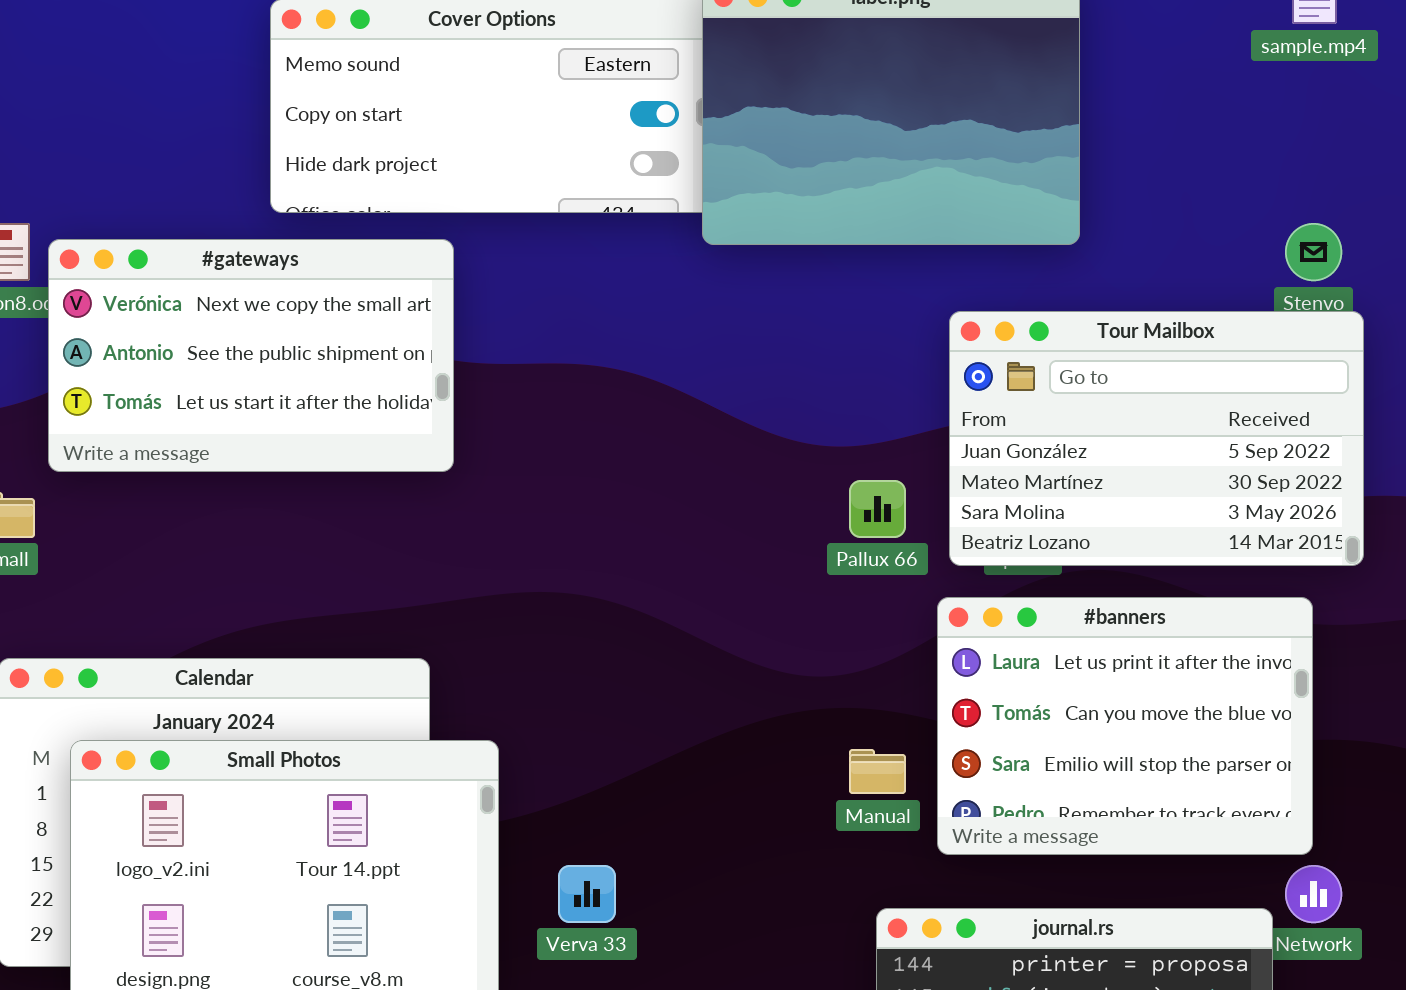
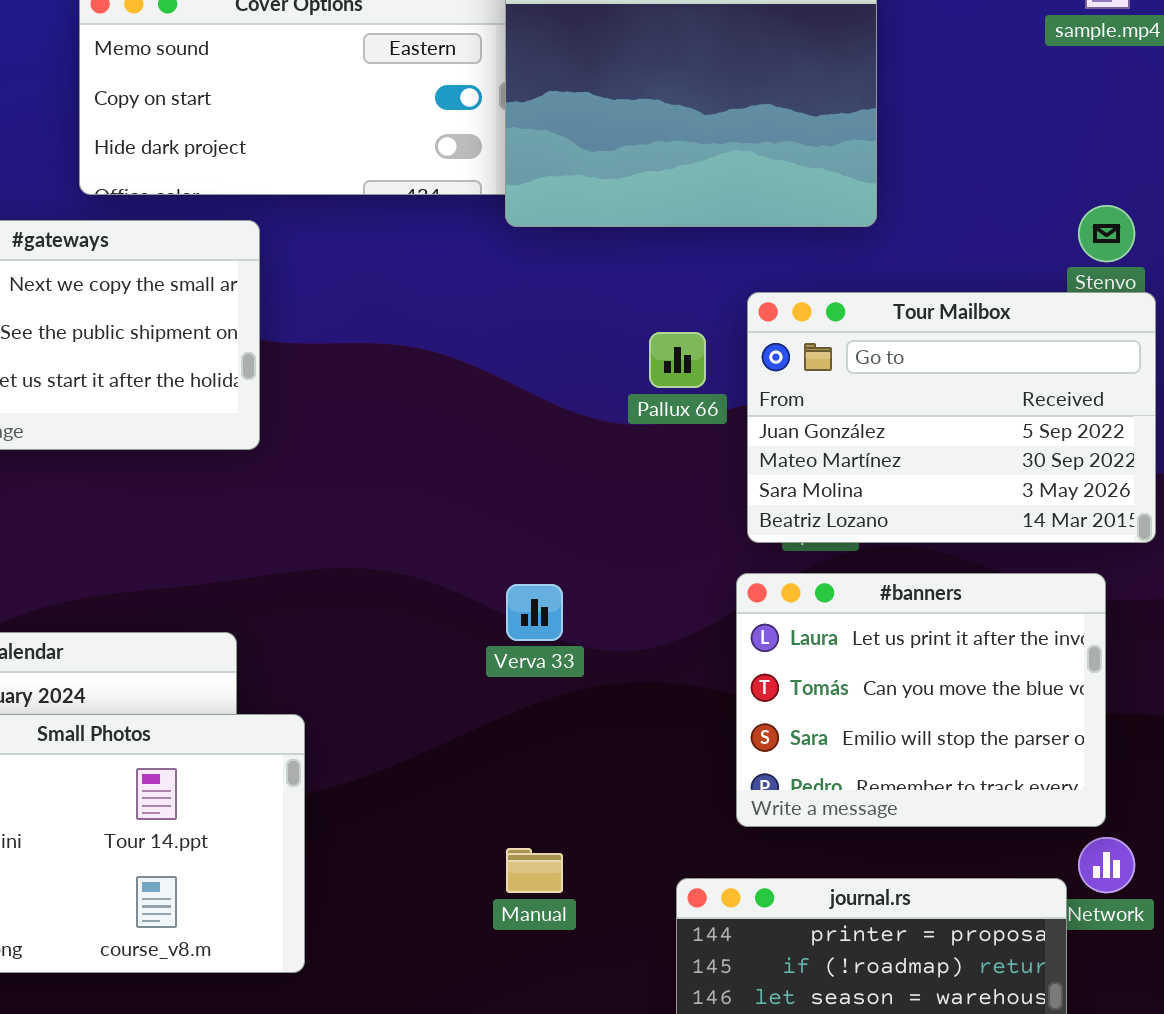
Pallux 66: [849,480,906,538] -> [649,332,706,388], moved
Manual: [849,749,906,794] -> [506,848,563,893], moved
Verva 33: [558,865,616,923] -> [506,584,563,641], moved

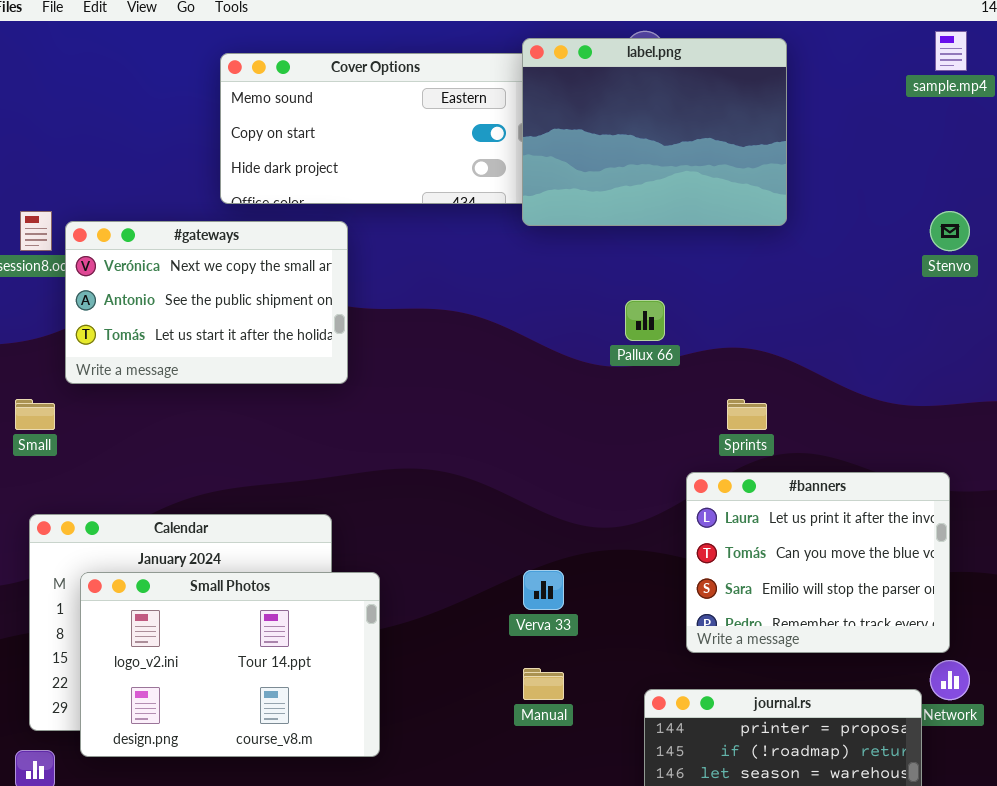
Tour Mailbox: [747,292,1156,543] -> none, closed
Verva 33: [506,584,563,641] -> [523,570,564,610], moved

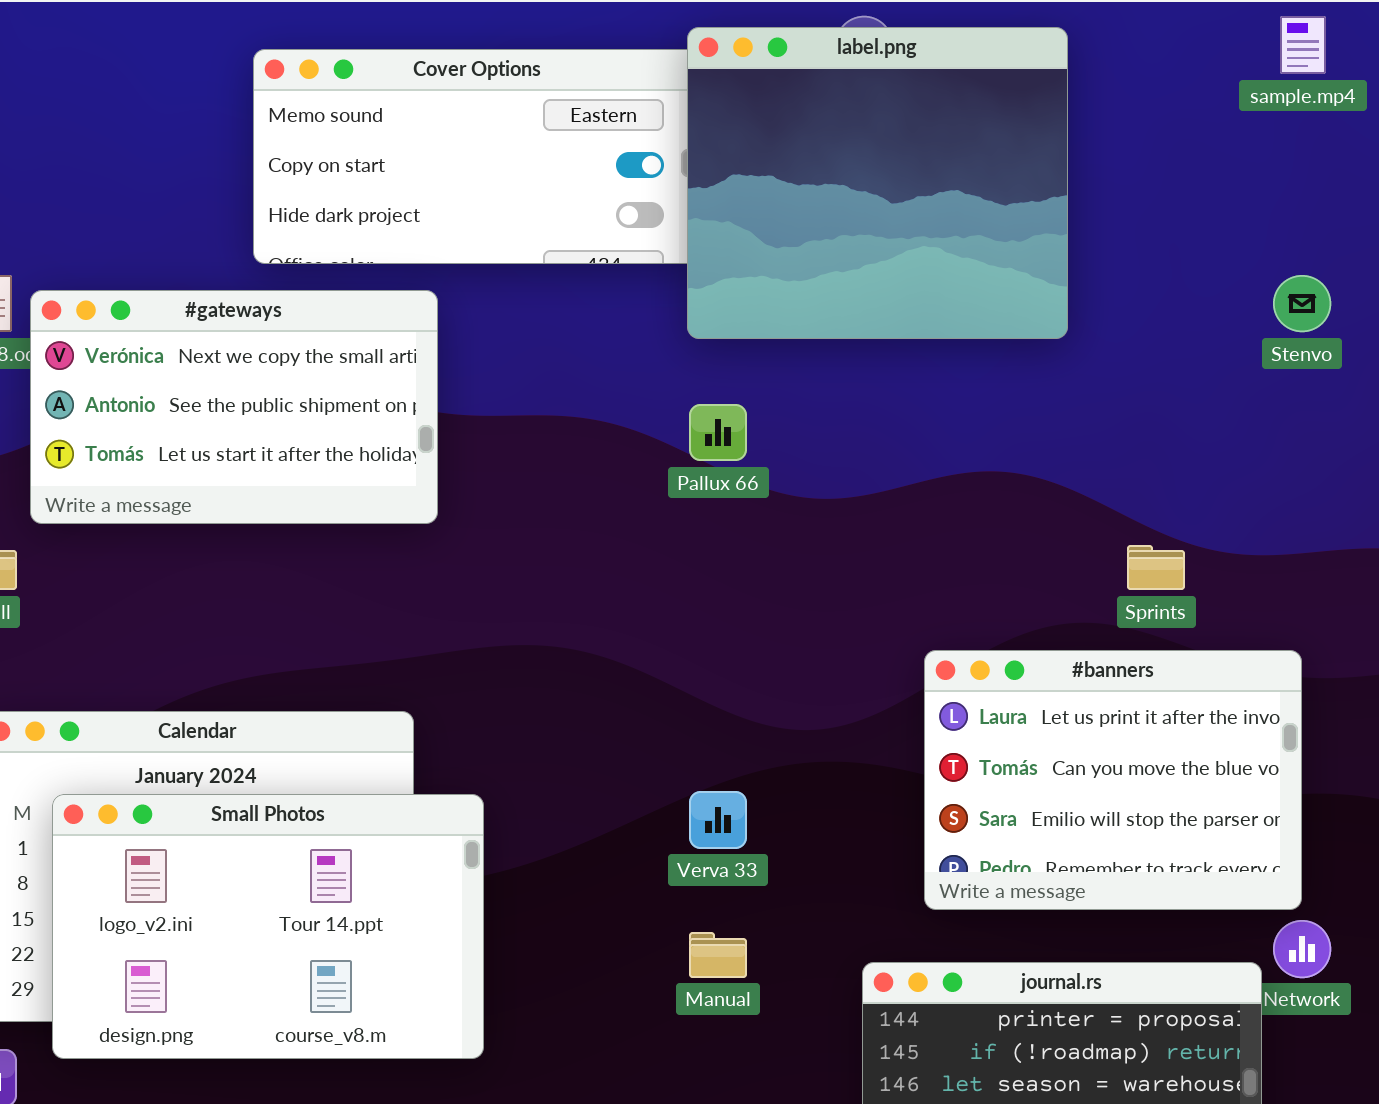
label.png: [522,38,787,226] -> [687,27,1068,339], resized
Pallux 66: [625,300,665,341] -> [689,404,747,461], moved
Sprints: [727,399,767,430] -> [1127,545,1185,590], moved

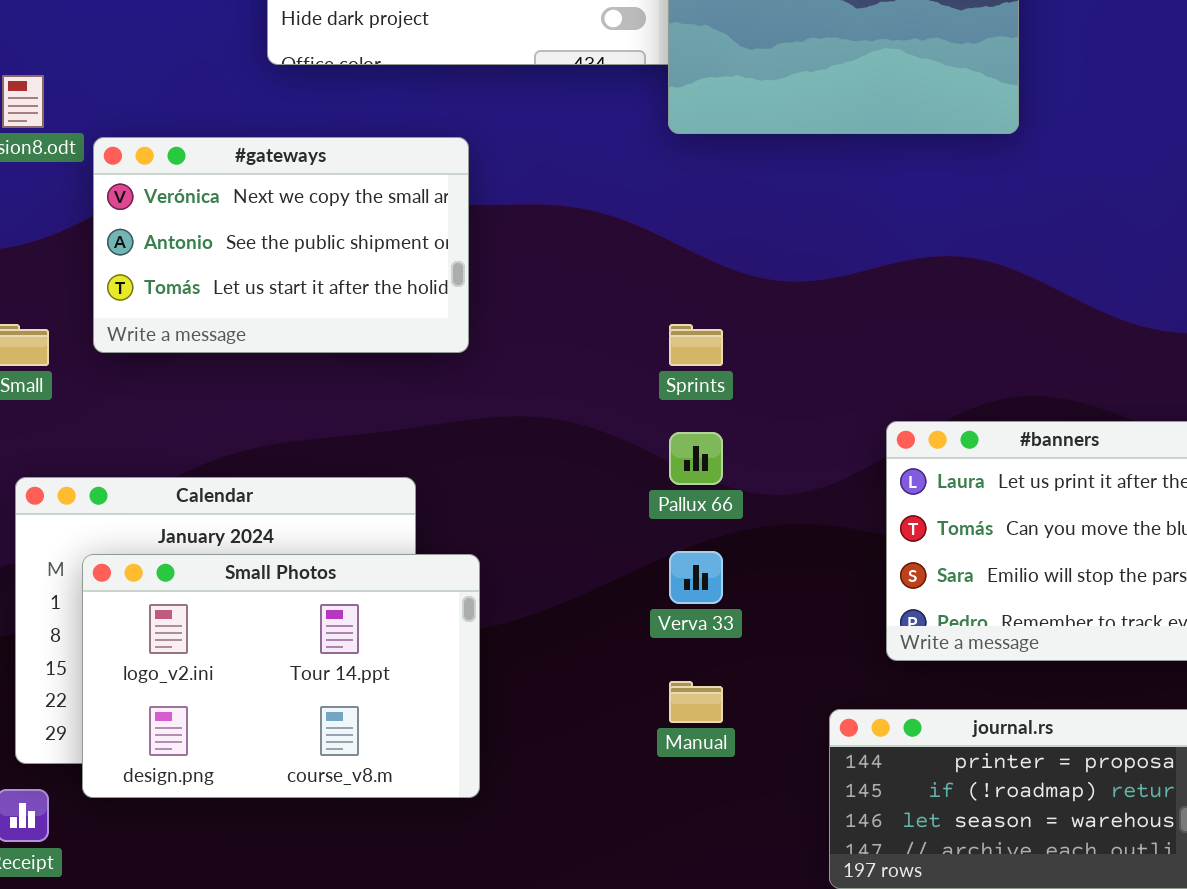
#gateways: [30,290,438,524] -> [93,137,469,353], moved
Pallux 66: [689,404,747,461] -> [669,432,723,485], moved
Sprints: [1127,545,1185,590] -> [669,324,723,366], moved

